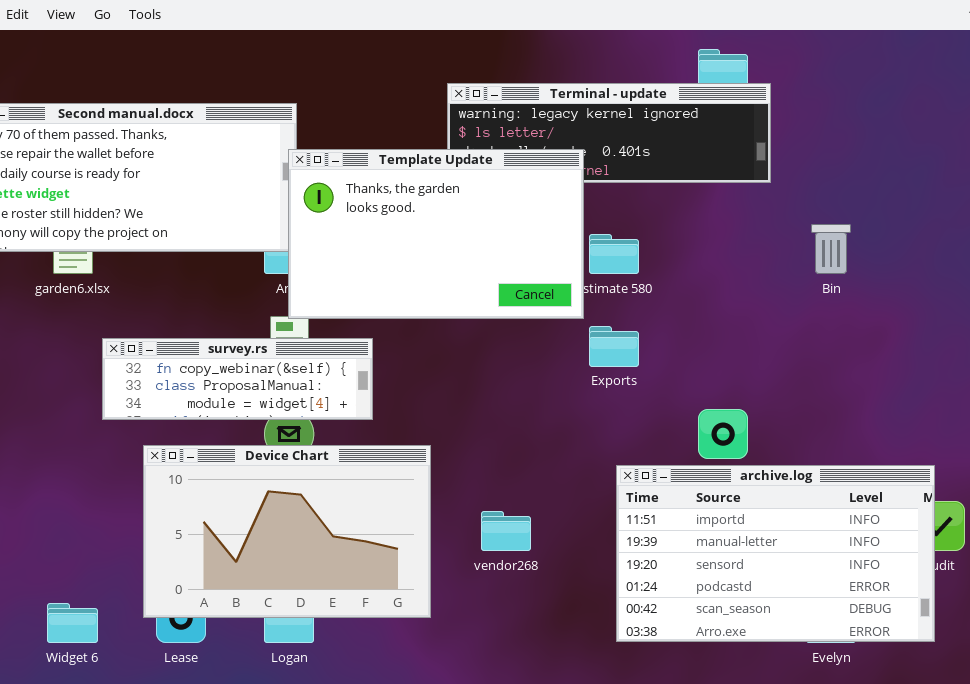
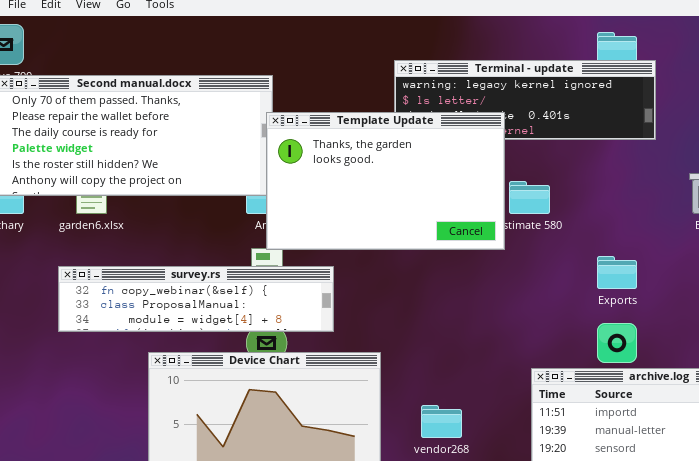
Exports: [589,326,639,367] -> [597,256,637,289], moved
survey.rs: [102,338,373,420] -> [58,266,334,332], resized

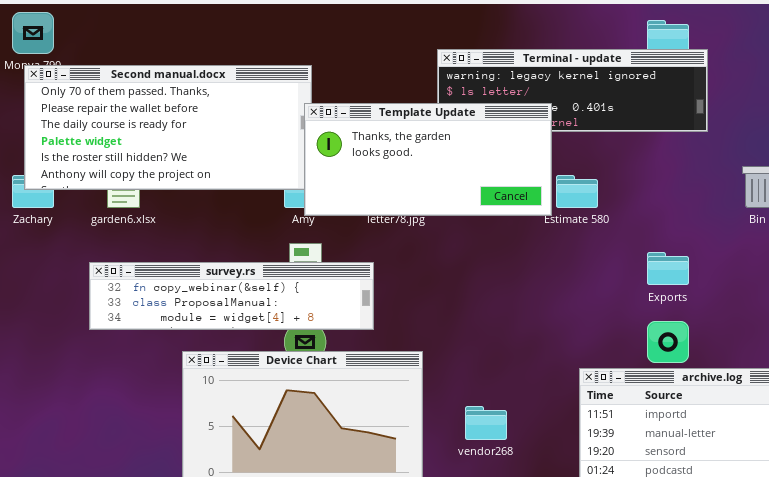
Template Update: [266,112,505,250] -> [304,103,552,216], resized

